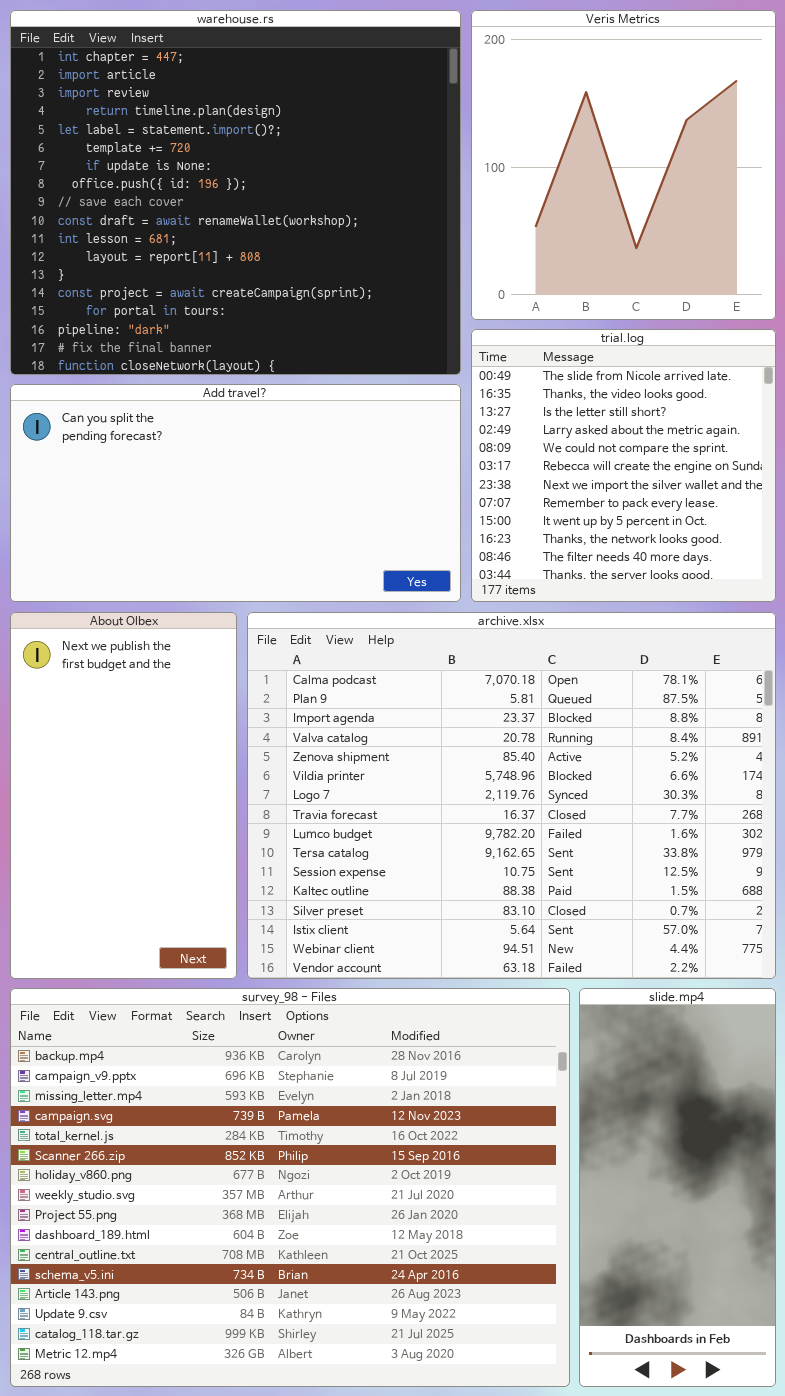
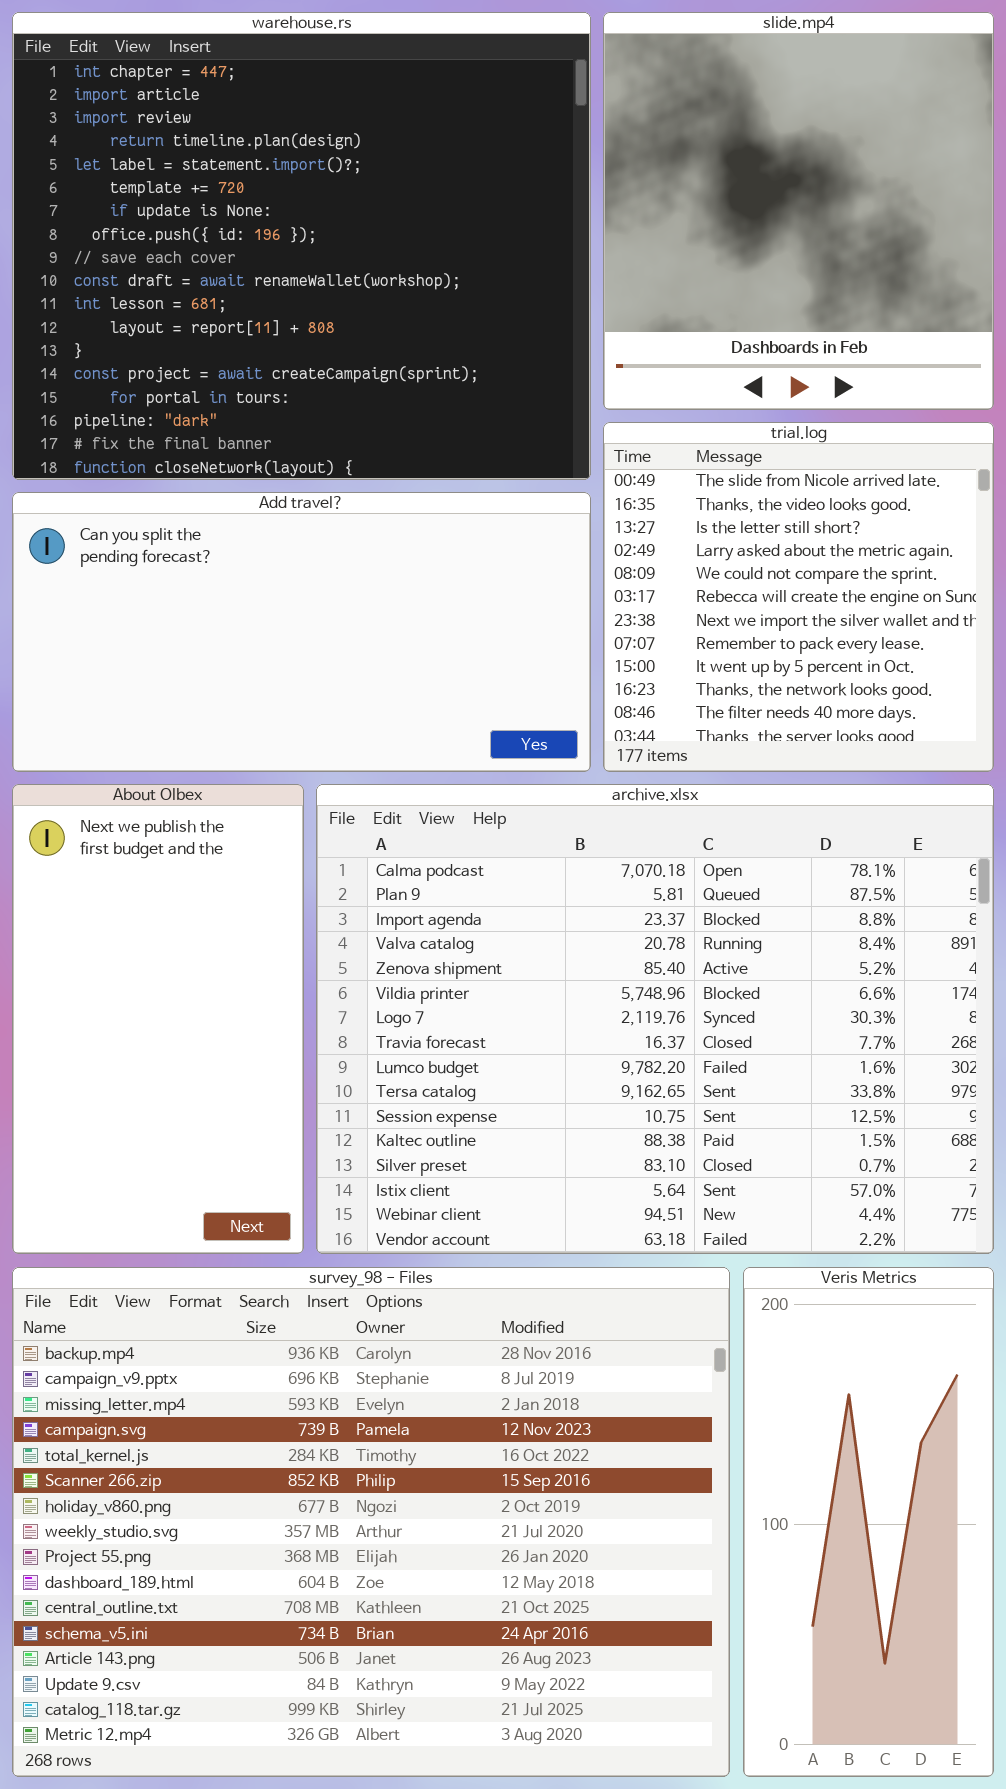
Veris Metrics: [471,10,776,320] -> [743,1267,994,1777], moved, resized
slide.mp4: [579,988,776,1387] -> [603,12,994,410], moved, resized

